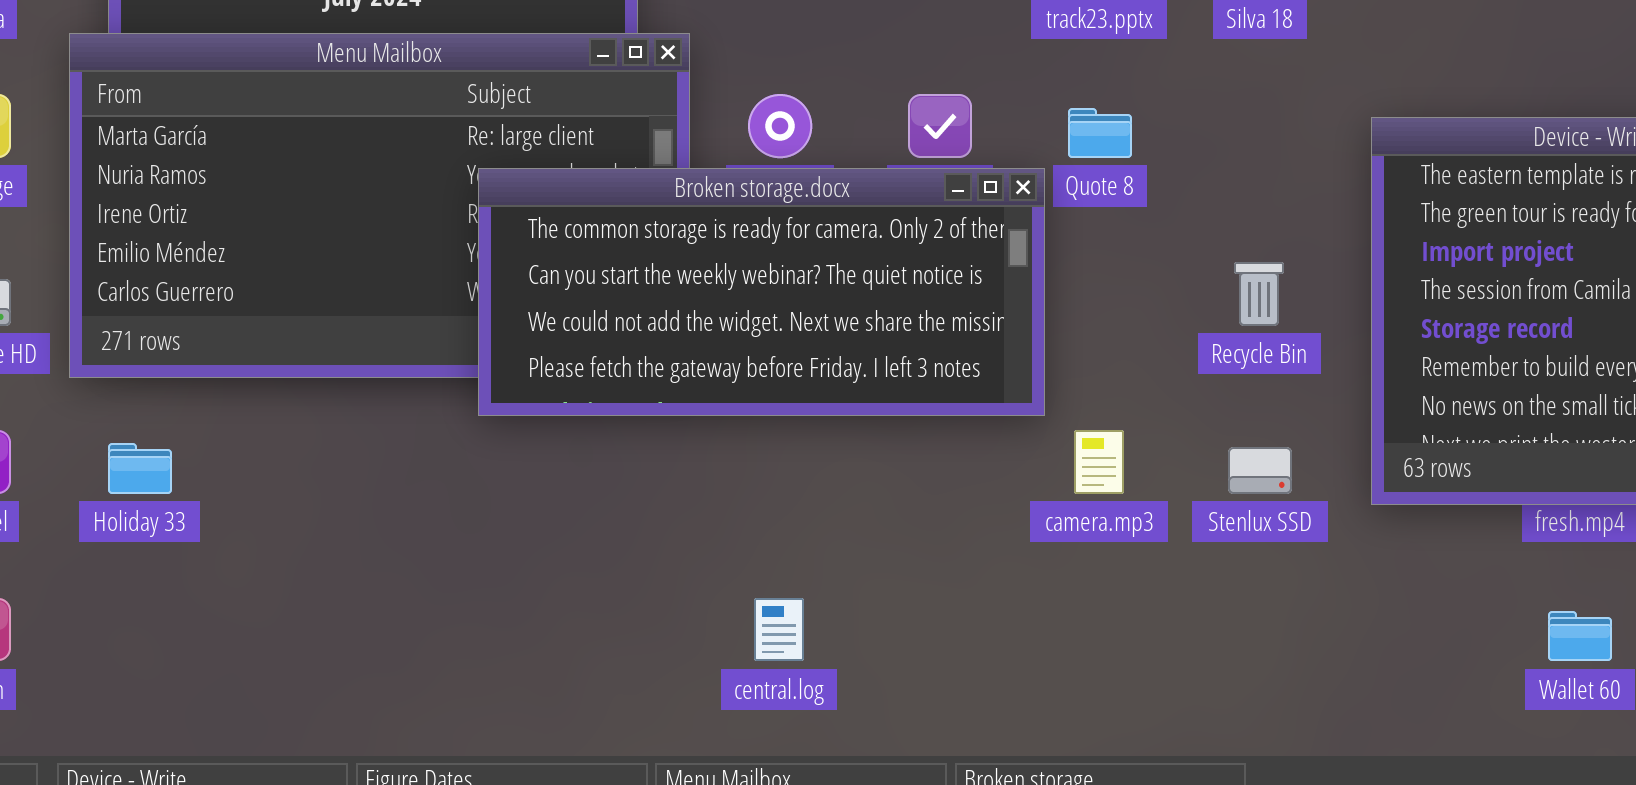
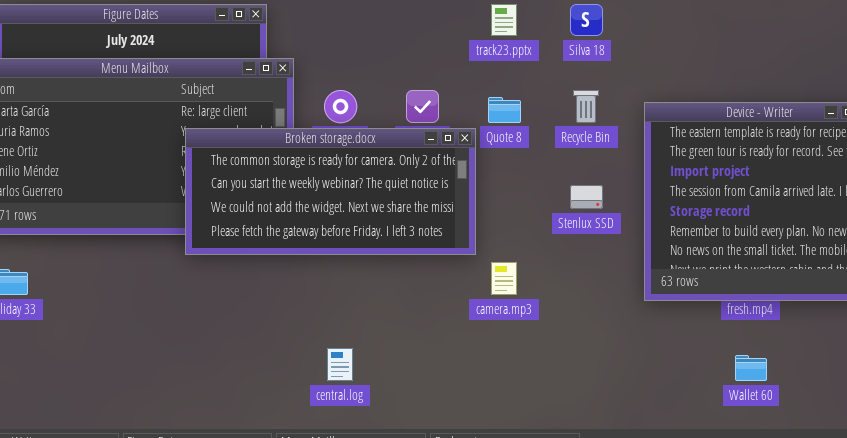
Recycle Bin: [1234,262,1284,326] -> [573,90,599,123], moved
Stenlux SSD: [1228,447,1292,494] -> [570,185,603,209], moved

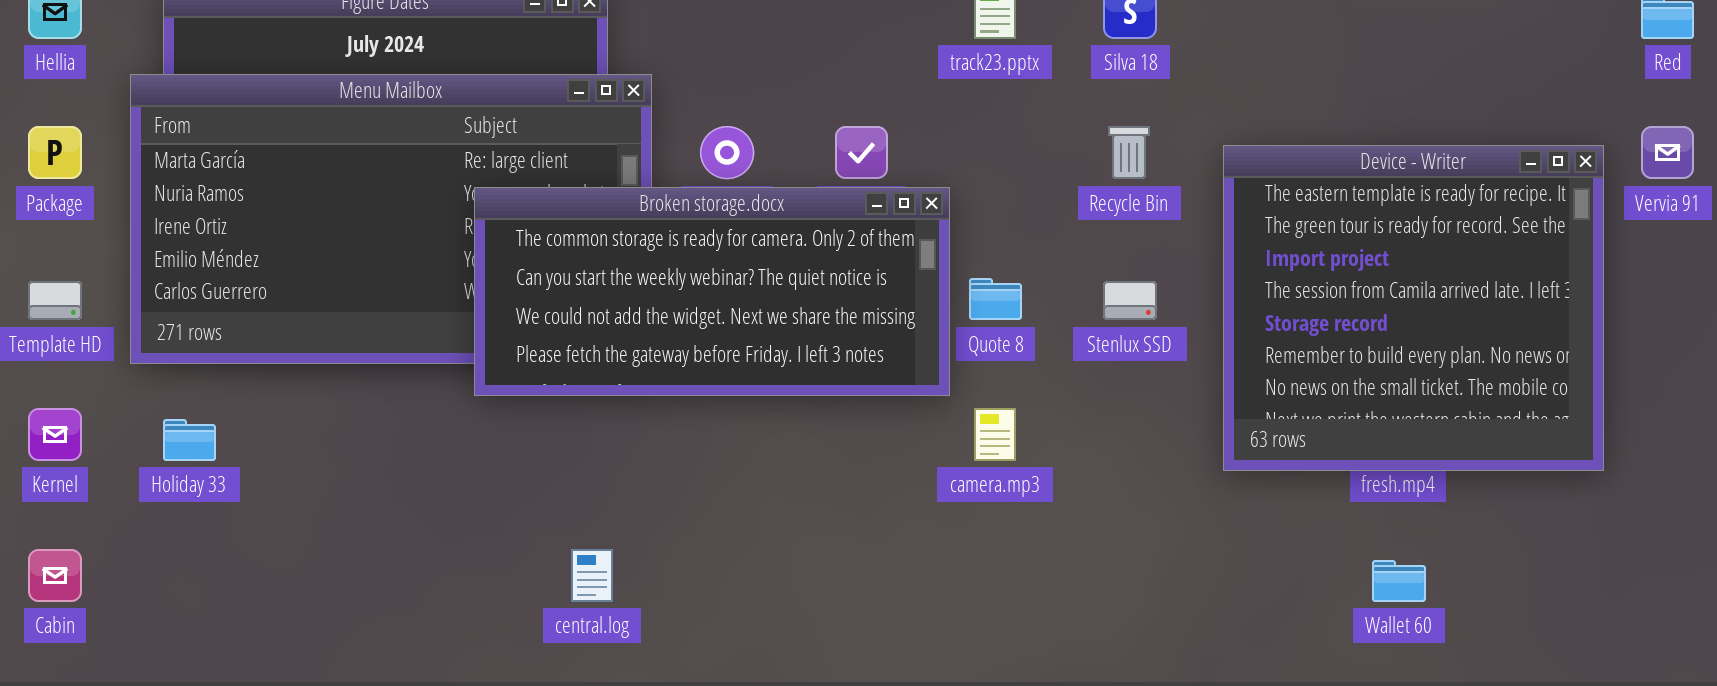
Quote 8: [488,97,521,123] -> [969,278,1022,320], moved
central.log: [327,348,353,381] -> [571,549,613,602], moved

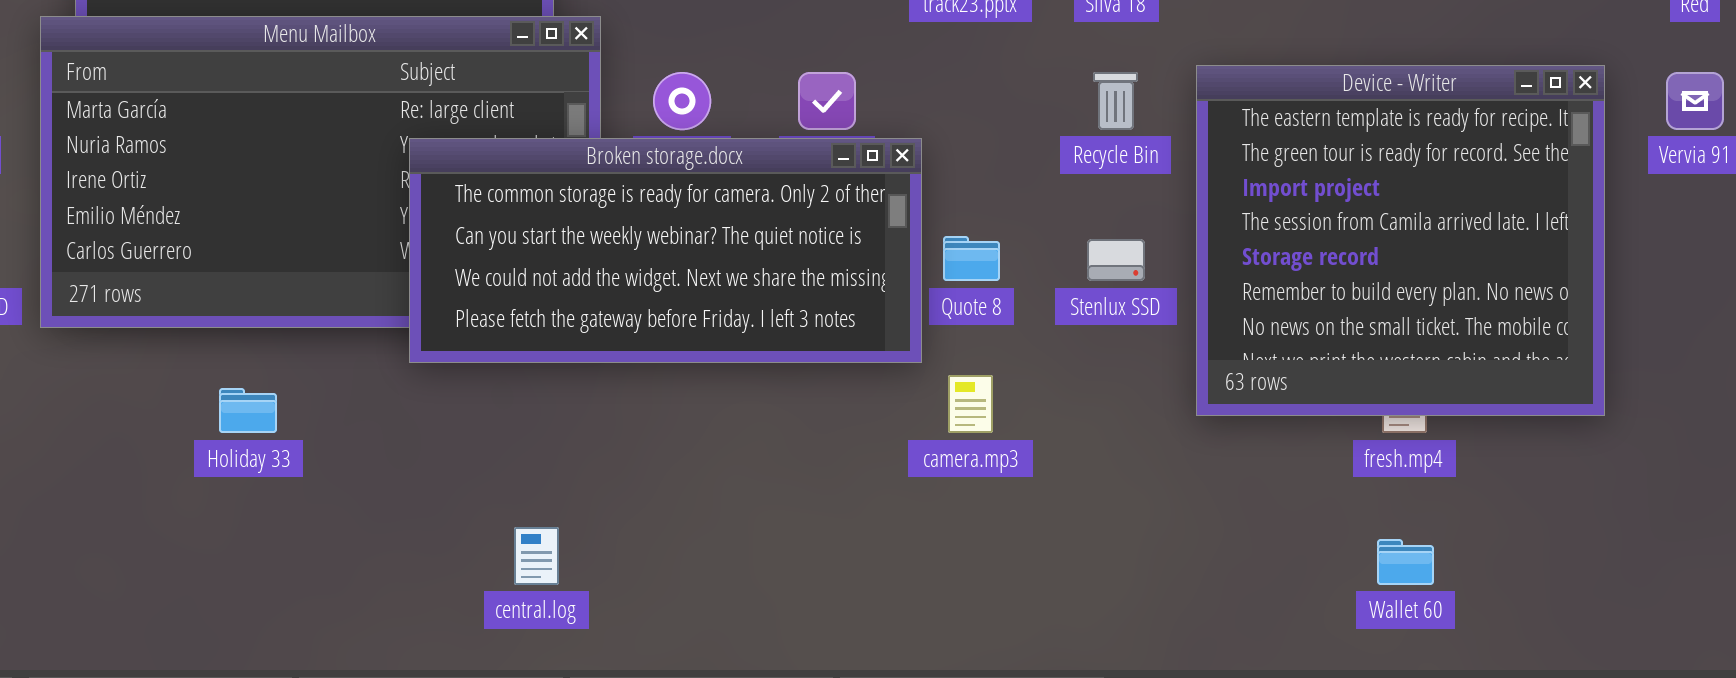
Device - Writer: [1223,145,1604,471] -> [1196,65,1605,416], moved
Holiday 33: [163,419,216,461] -> [219,388,277,433], moved

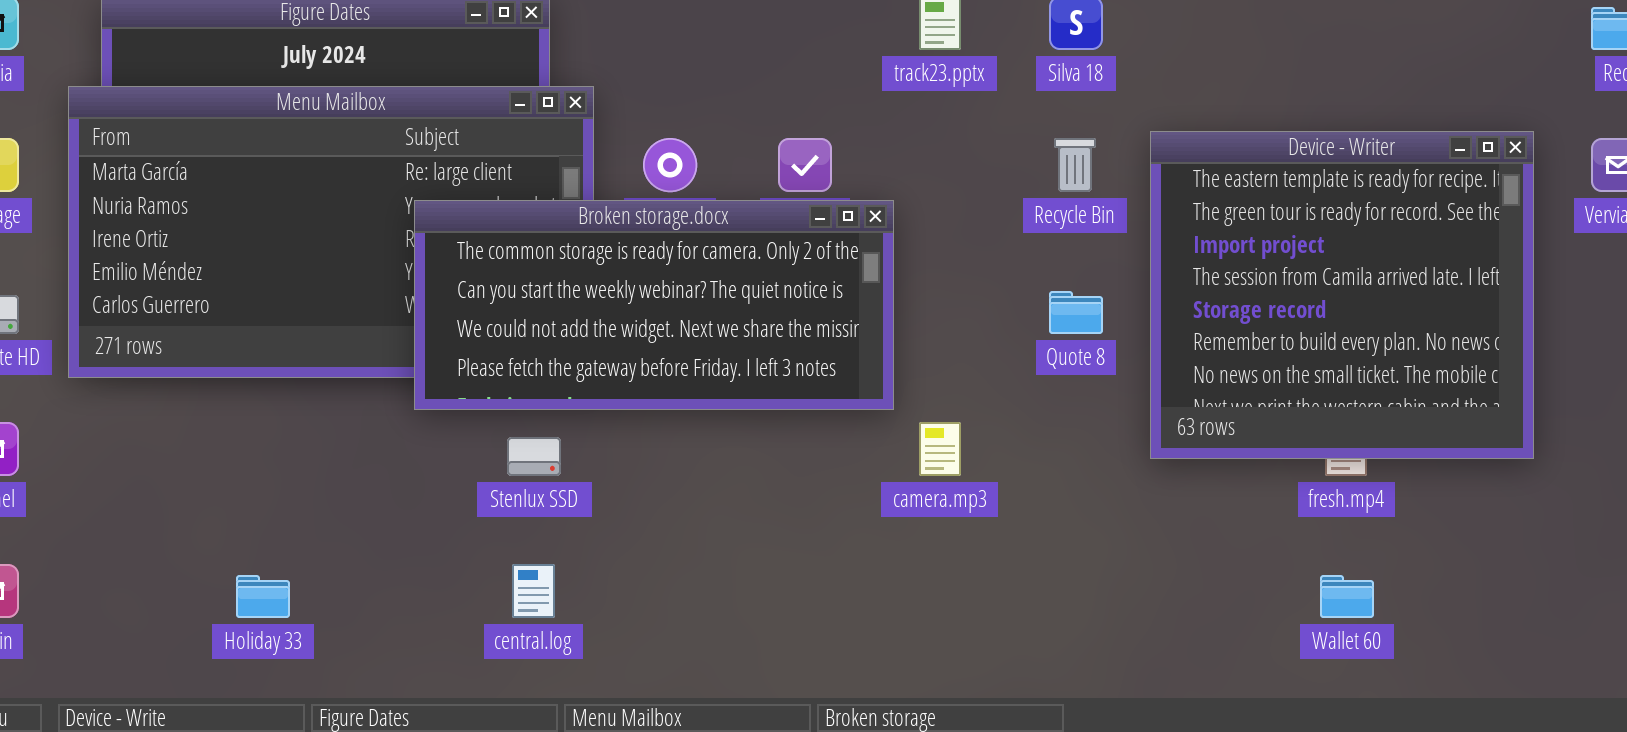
Quote 8: [943,236,1000,281] -> [1049,291,1103,334], moved
Stenlux SSD: [1087,239,1145,281] -> [507,437,561,476], moved
Holiday 33: [219,388,277,433] -> [236,575,290,618], moved

